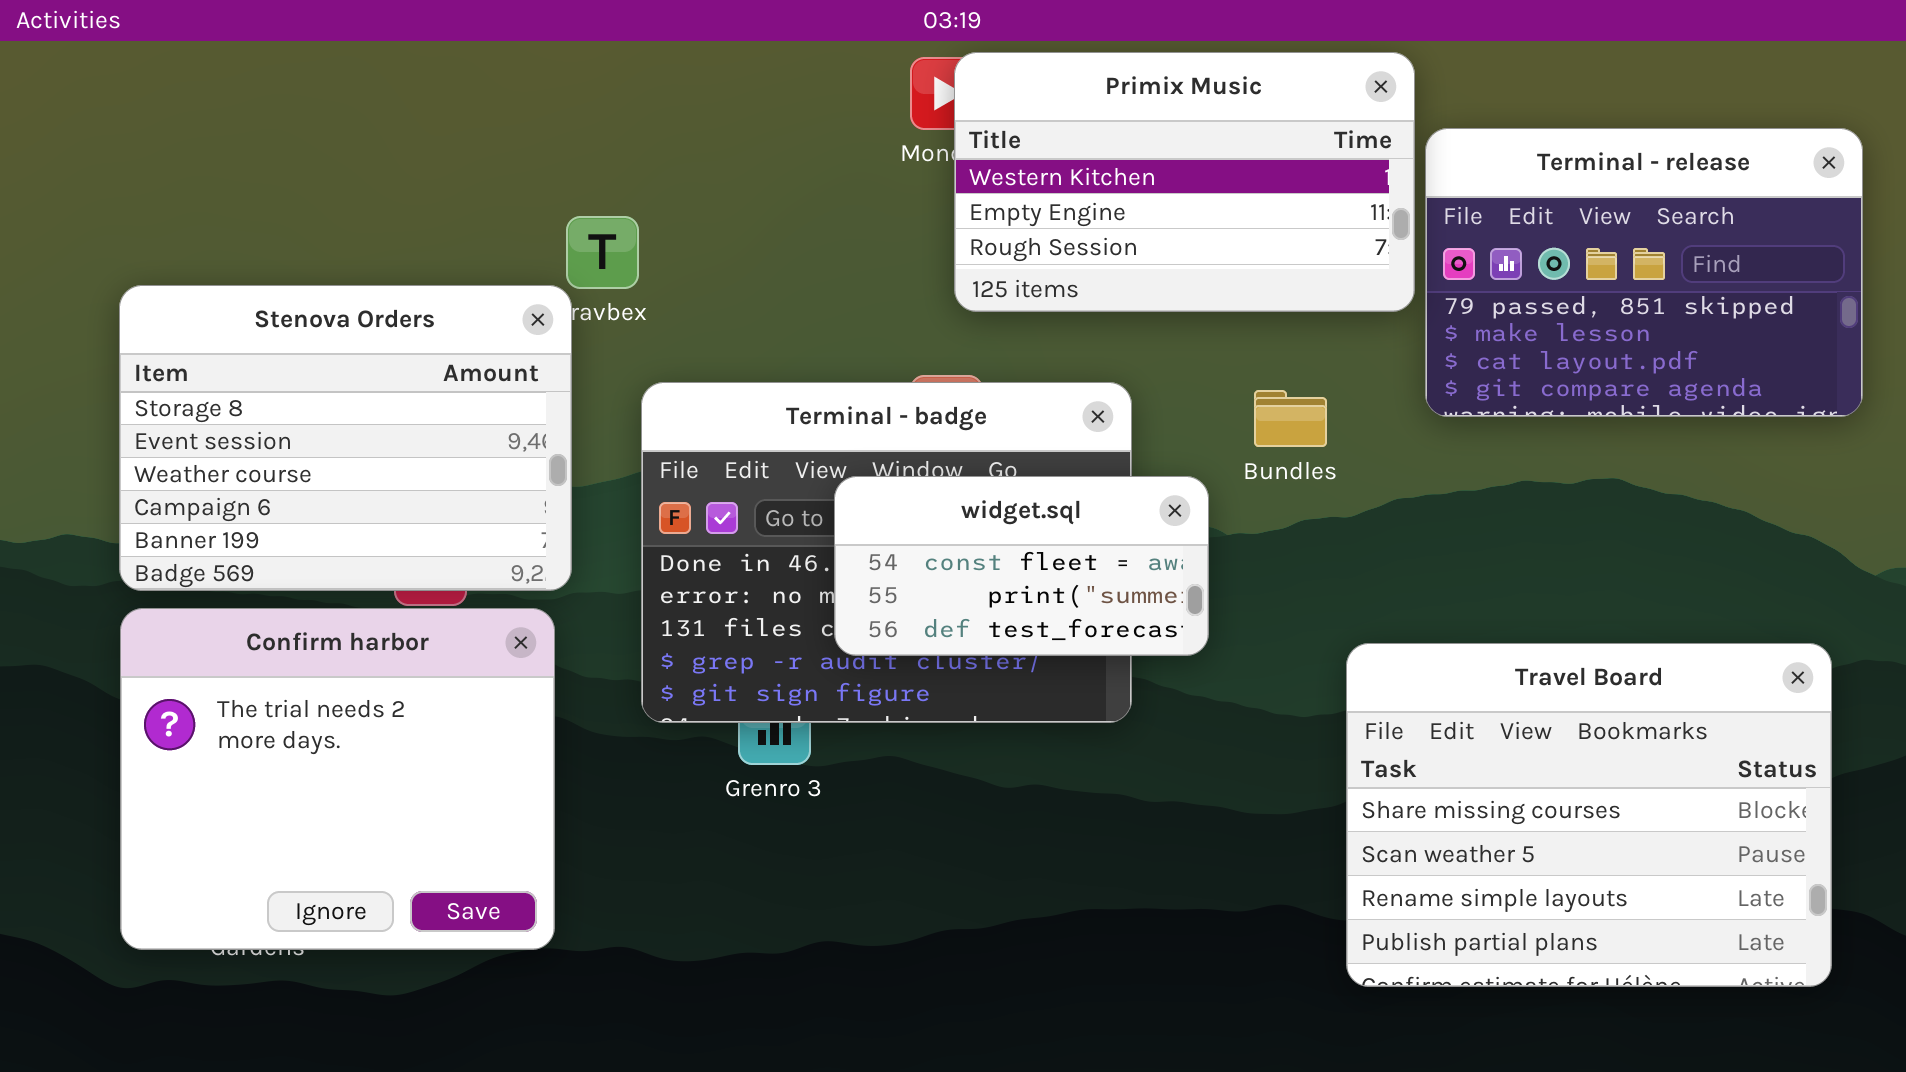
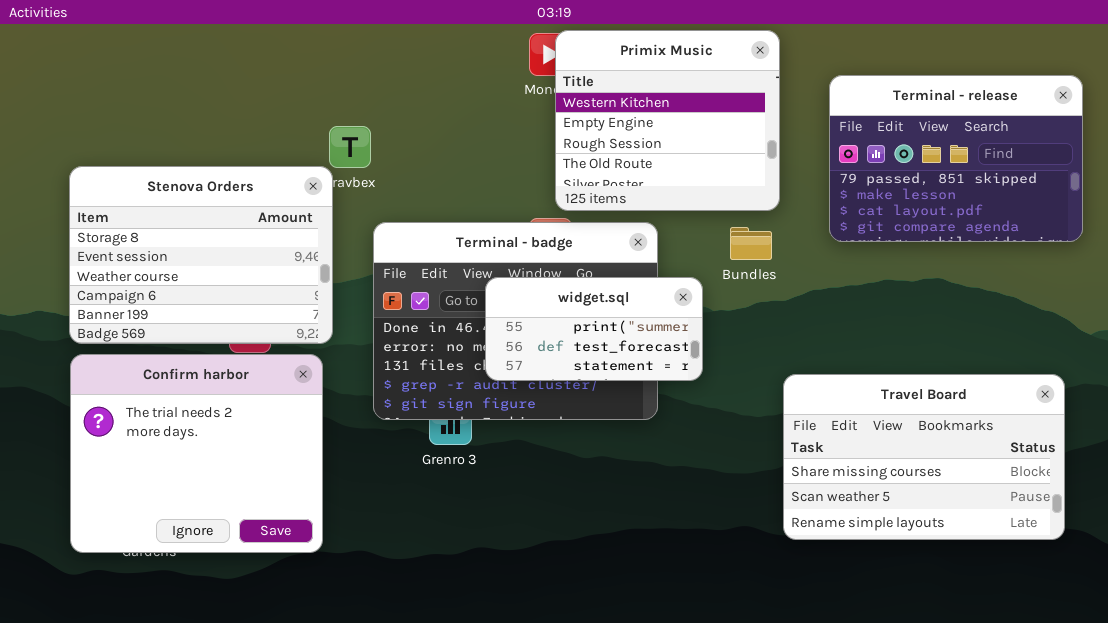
Primix Music: [954,52,1415,312] -> [555,30,780,211], resized
widget.sql: [834,476,1209,656] -> [485,277,703,381], scrolled down 1 row
Travel Board: [1346,643,1832,987] -> [783,374,1065,540], resized

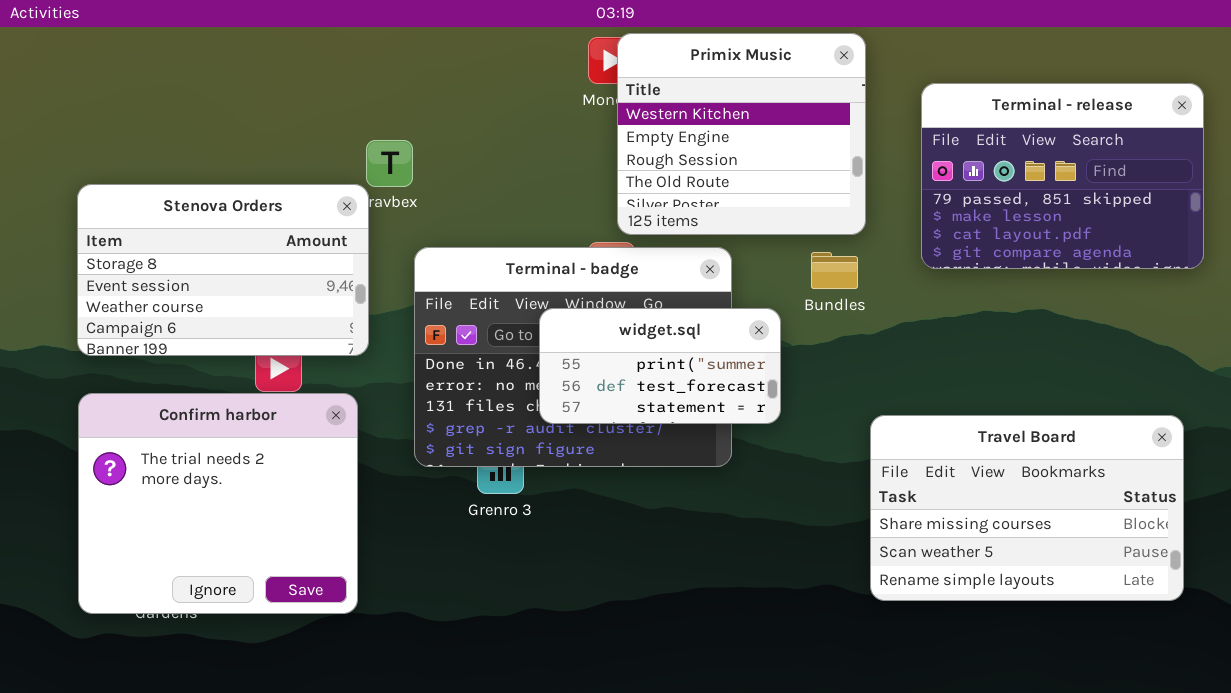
Stenova Orders: [69,166,333,344] -> [77,184,369,356], resized

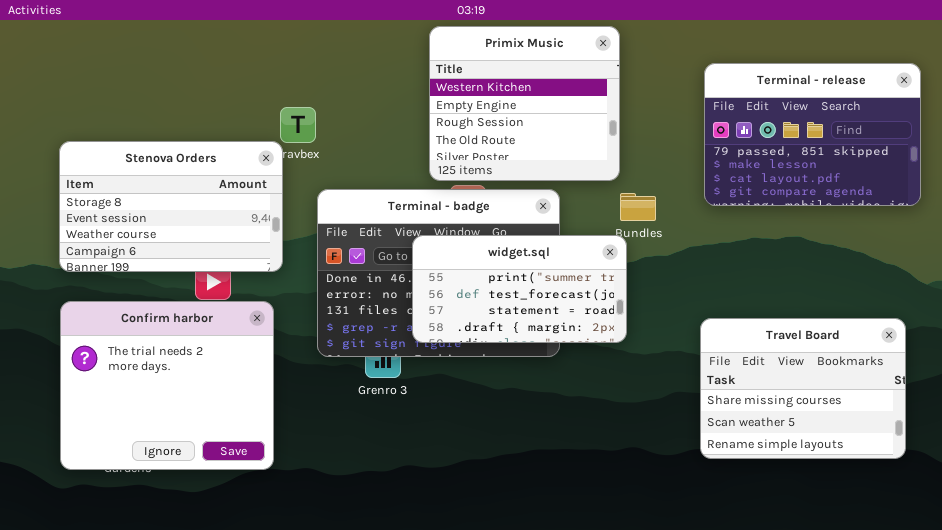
Primix Music: [617,33,866,235] -> [429,26,620,181], moved
widget.sql: [539,308,781,424] -> [412,235,627,343], resized
Travel Board: [870,415,1184,601] -> [700,318,906,459], resized

